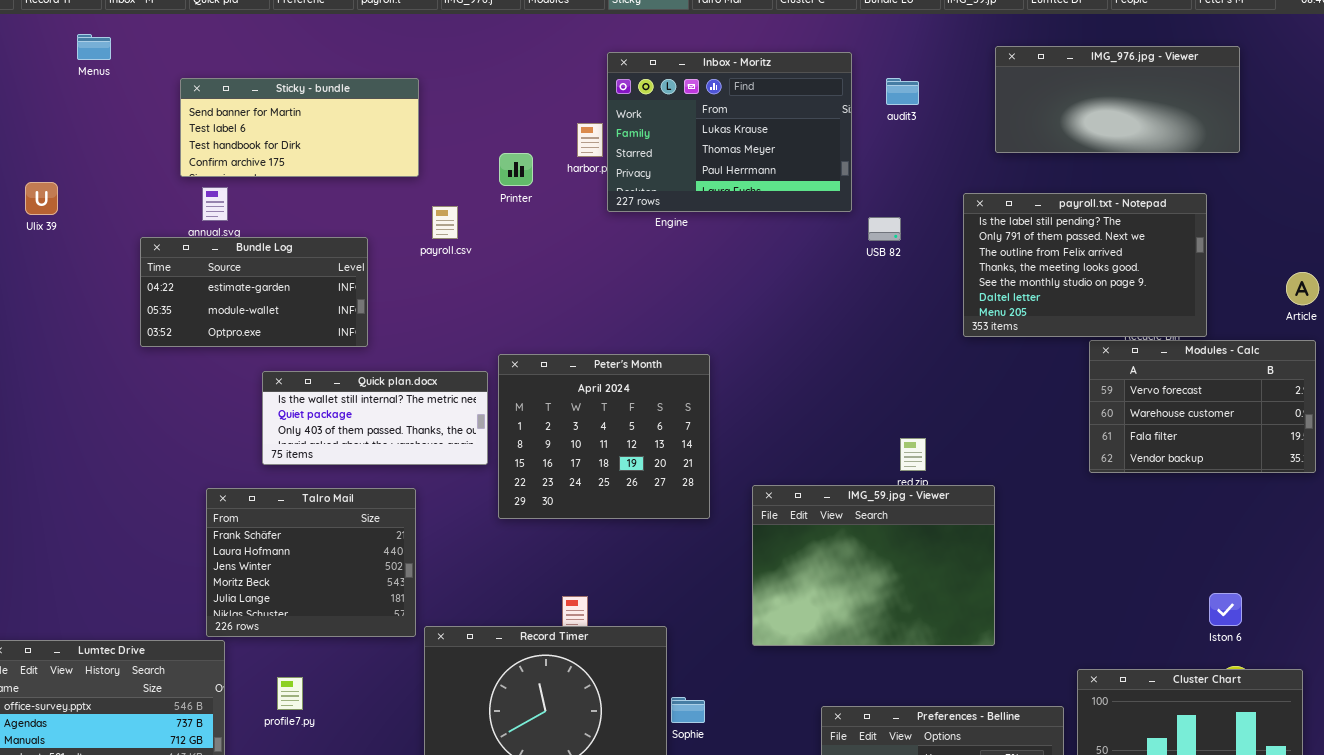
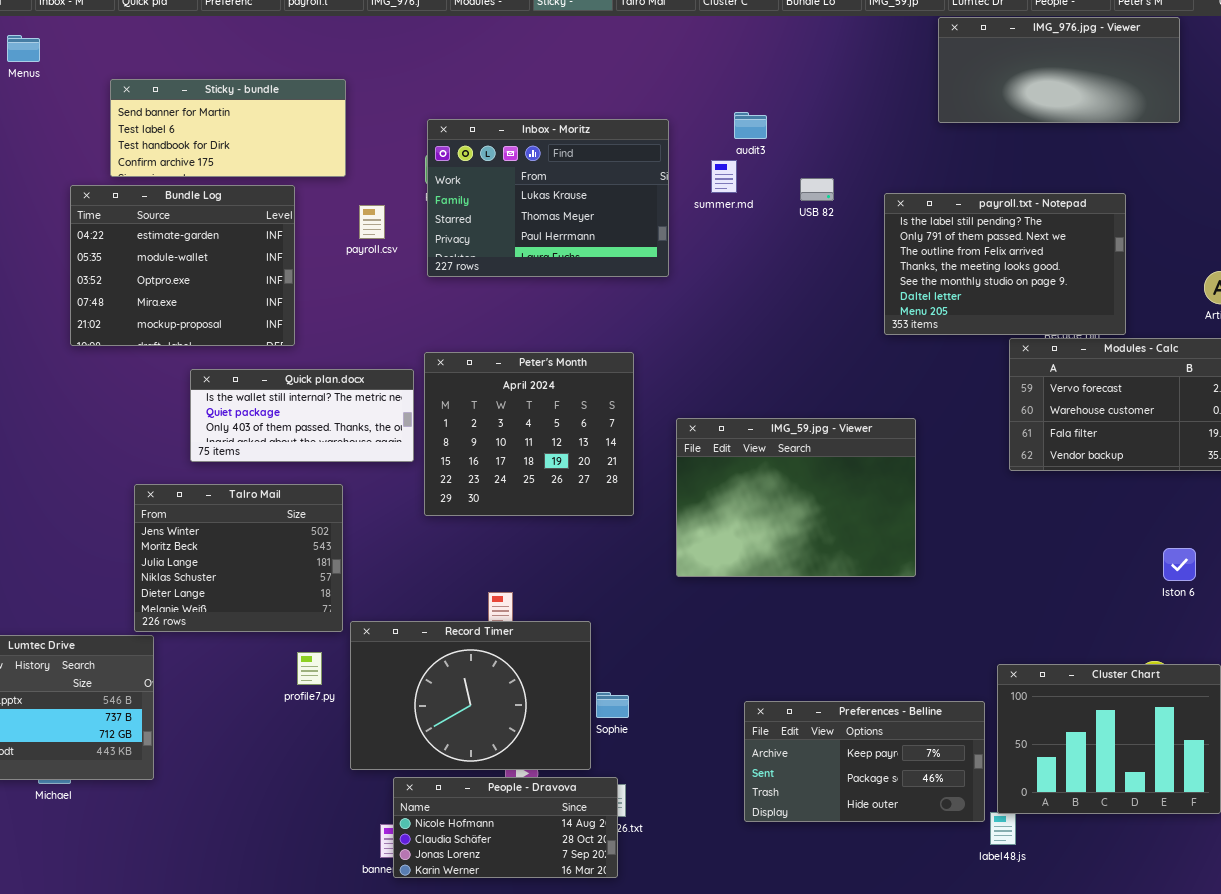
IMG_976.jpg - Viewer: [995,46,1240,153] -> [938,17,1180,123], moved
Inbox - Moritz: [607,52,852,212] -> [427,119,669,277], moved
audit3: [886,78,919,105] -> [734,112,767,139], moved
USB 82: [868,217,901,241] -> [800,178,834,201], moved
Bundle Log: [140,237,368,347] -> [70,185,295,346], resized
IMG_59.jpg - Viewer: [752,485,995,646] -> [676,418,916,577], moved
Talro Mail: [206,488,416,637] -> [134,484,343,632], scrolled down 2 rows
Iston 6: [1209,593,1242,626] -> [1163,548,1196,581], moved
profile7.py: [277,677,303,710] -> [297,652,322,685], moved

